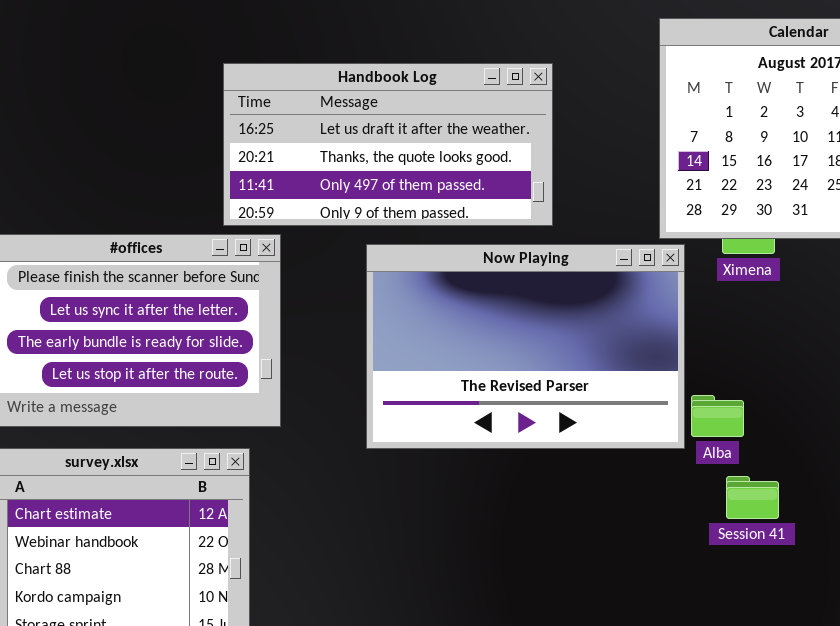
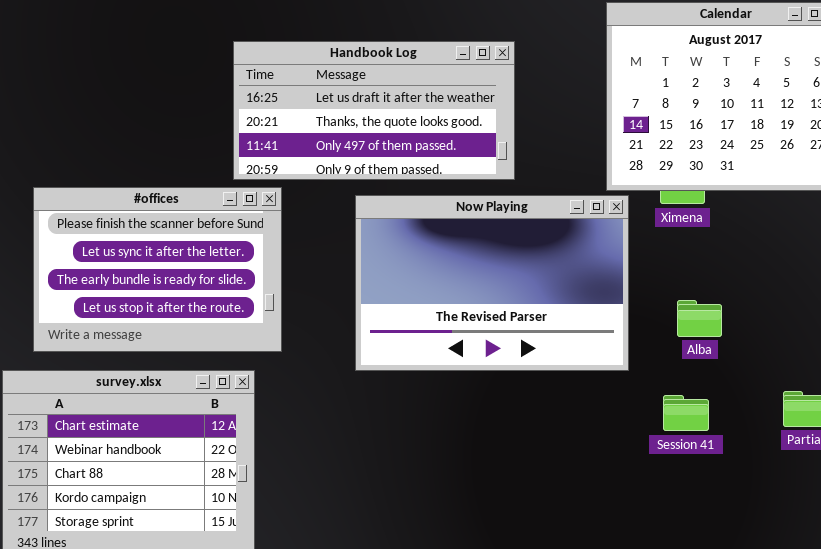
Alba: [691,395,744,437] -> [677,300,722,337], moved

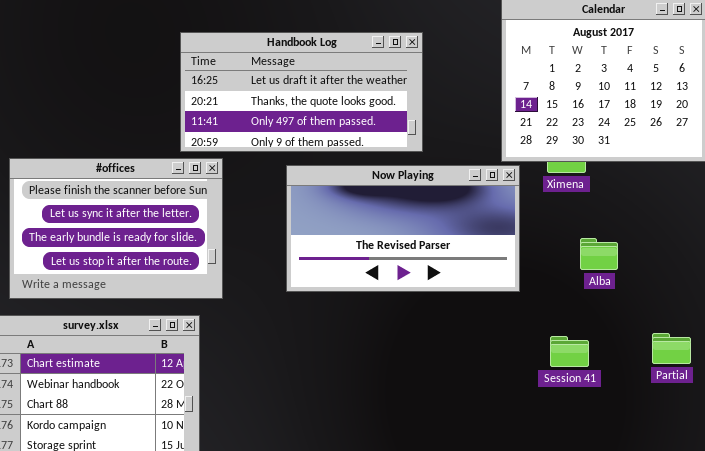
Now Playing: [355,195,629,371] -> [286,165,520,292], resized
Alba: [677,300,722,337] -> [580,238,618,270], moved

